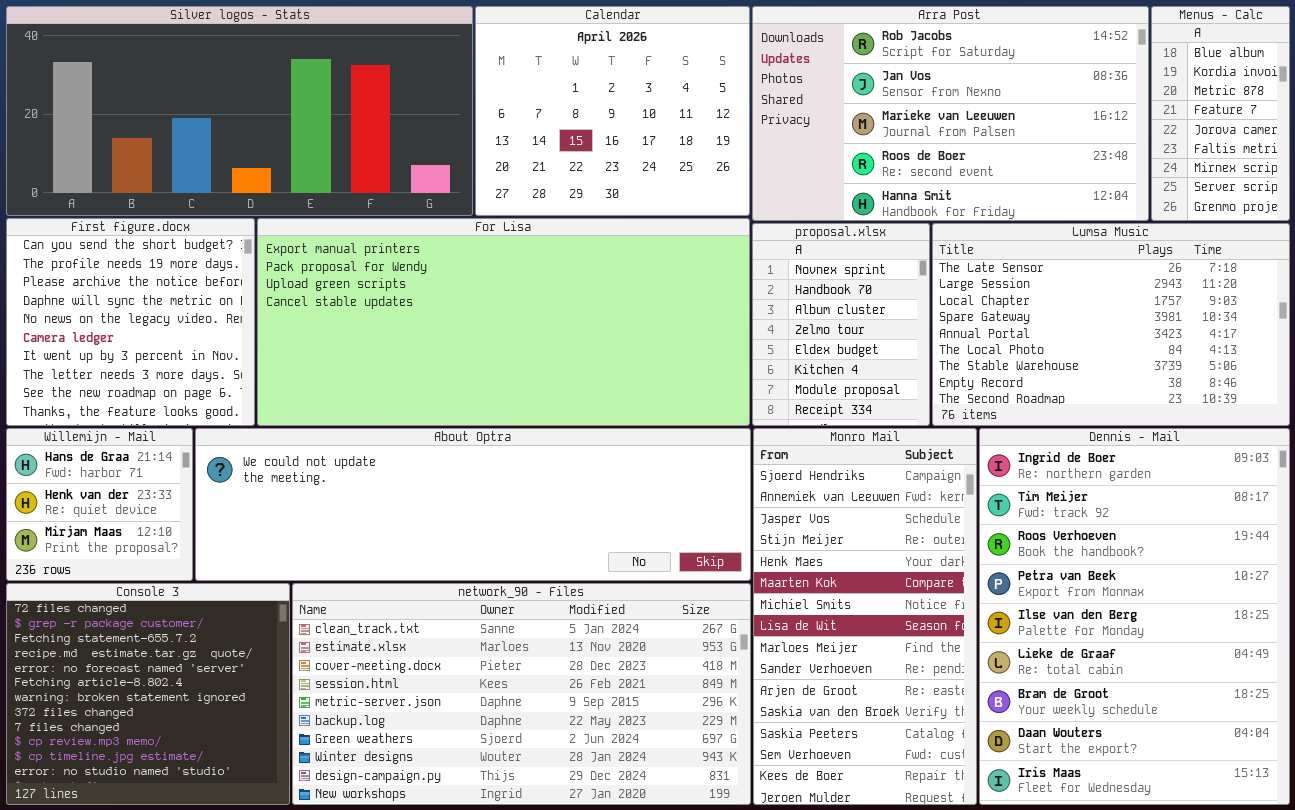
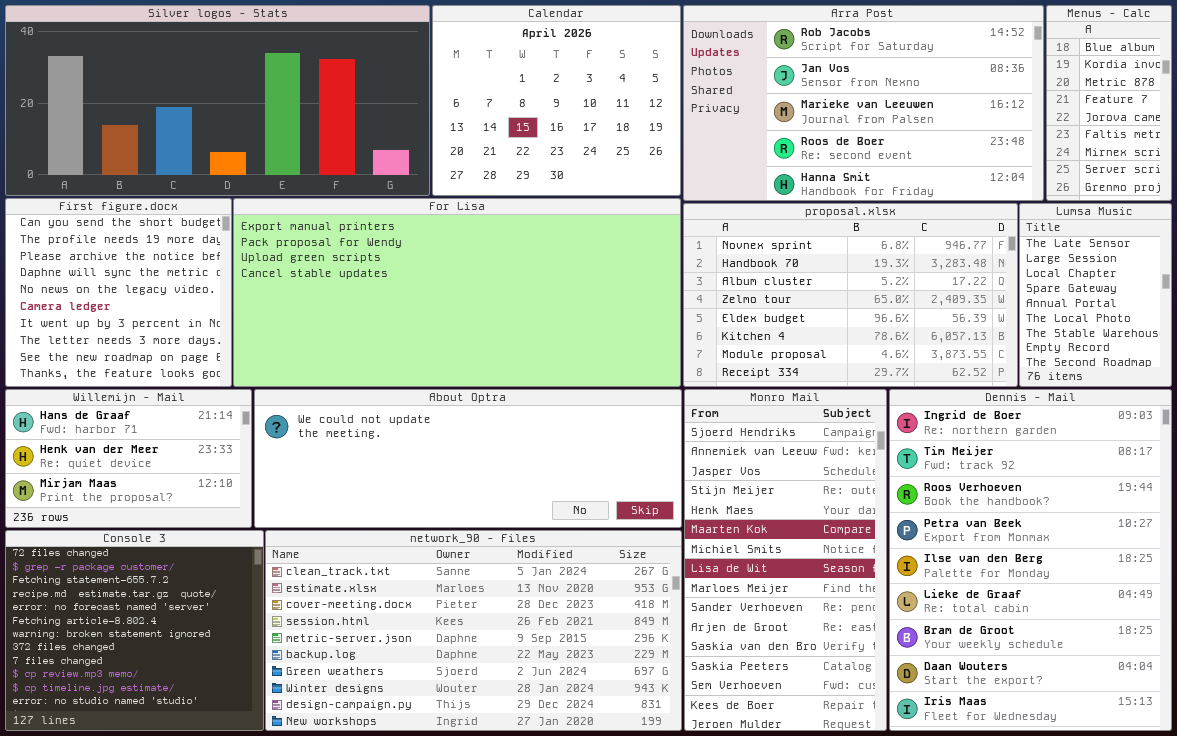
proposal.xlsx: [752,223,930,426] -> [683,203,1018,387], resized
Lumsa Music: [932,223,1290,426] -> [1019,203,1172,387], resized
Willemijn - Mail: [6,428,193,581] -> [5,389,252,528], resized
About Optra: [195,428,751,581] -> [254,389,682,528], resized

